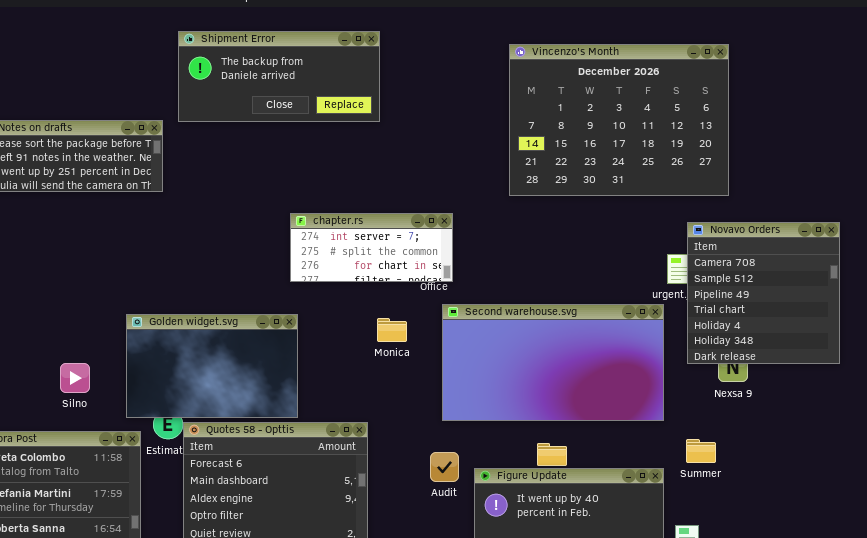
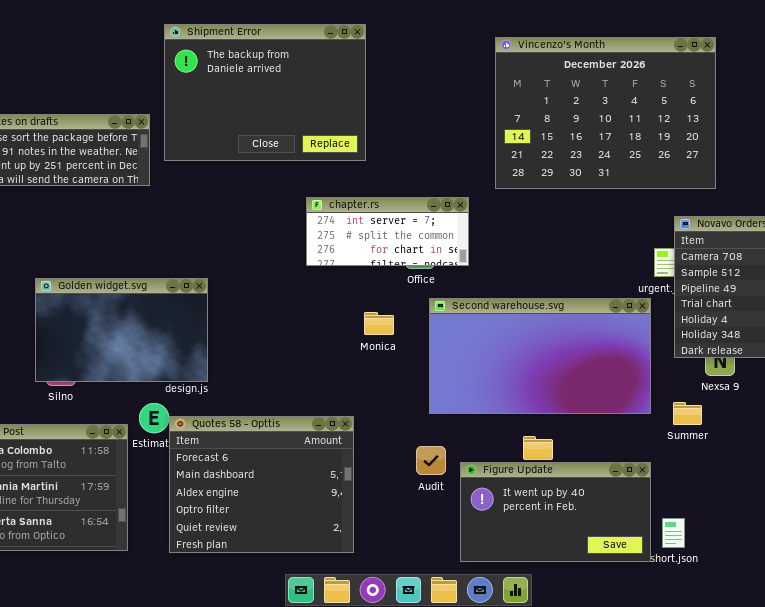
Shipment Error: [178,31,380,122] -> [164,24,366,161], resized
chapter.rs: [290,213,453,282] -> [306,197,469,266], moved
Golden widget.svg: [126,314,298,418] -> [35,278,208,382], moved
Summer: [686,439,716,463] -> [673,402,702,425], moved

